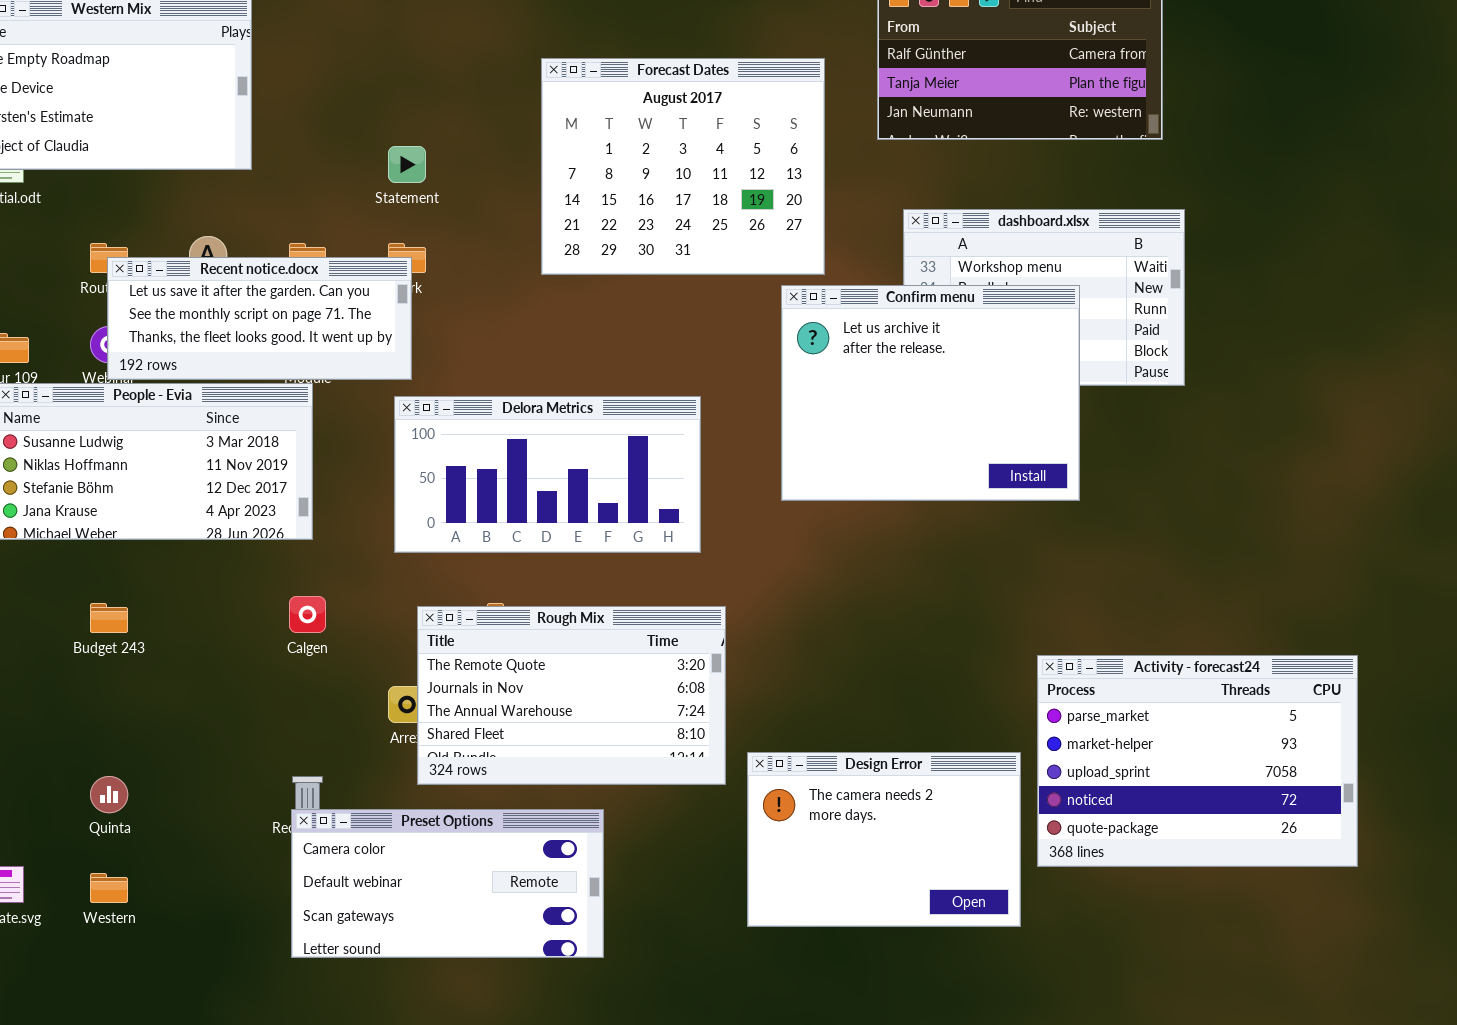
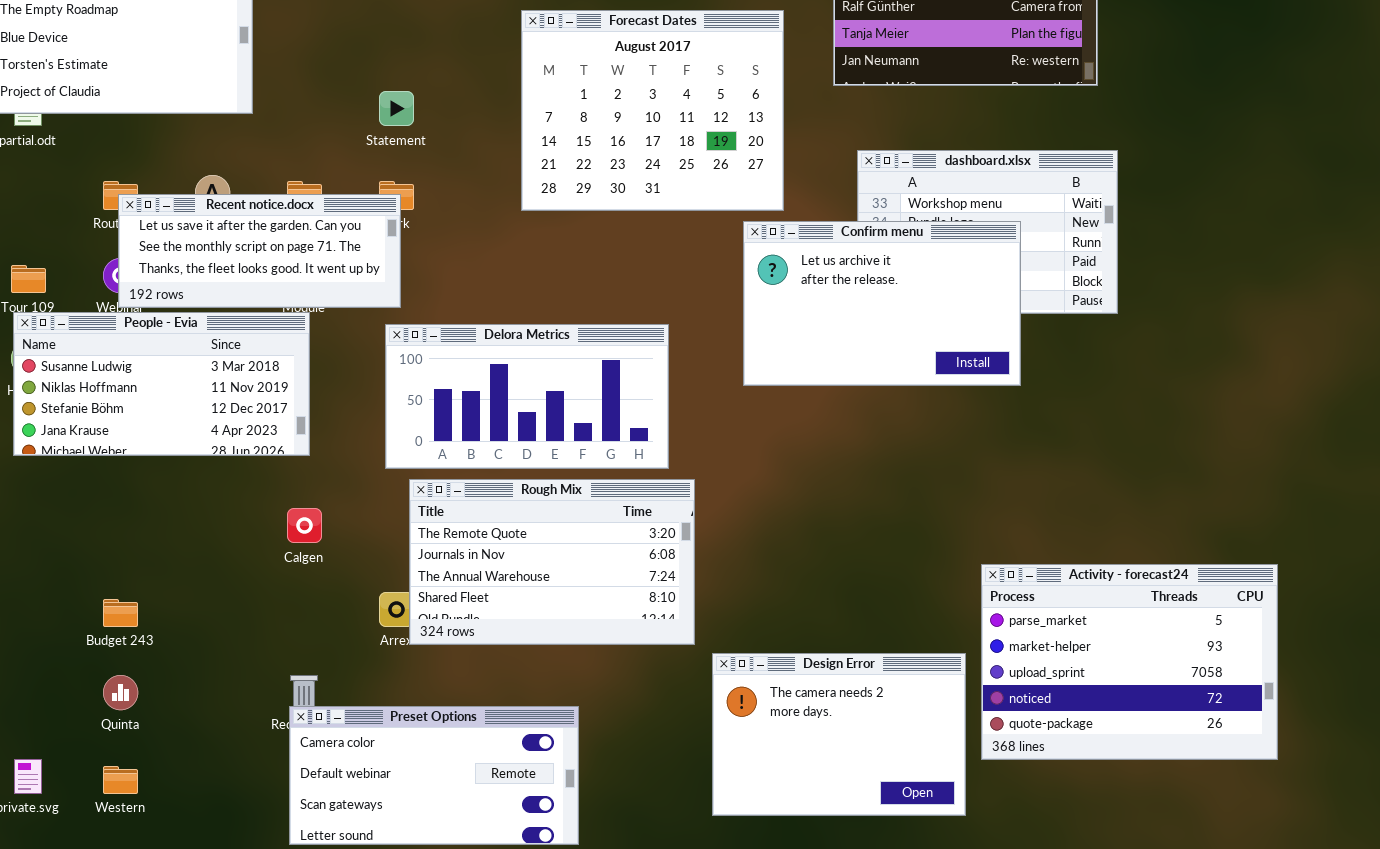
Confirm menu: [781,285,1080,501] -> [743,221,1021,386], resized
Budget 243: [90,603,128,633] -> [103,599,138,627], moved
Rough Mix: [417,606,726,785] -> [409,479,695,645], moved

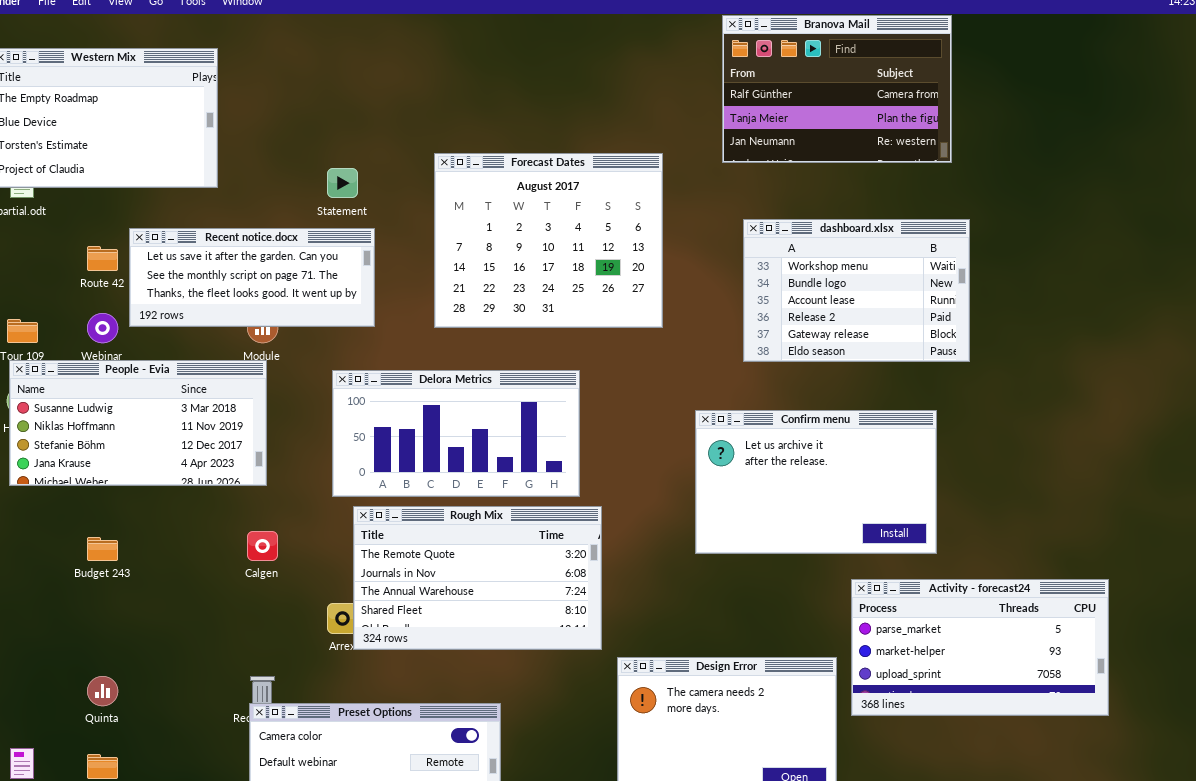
Forecast Dates: [521,10,784,211] -> [434,153,663,328], moved
Recent notice.docx: [118,194,401,308] -> [129,228,375,327], moved
Confirm menu: [743,221,1021,386] -> [695,410,937,554], moved
Activity - forecast24: [981,564,1278,760] -> [851,579,1109,716], resized
Budget 243: [103,599,138,627] -> [87,537,118,561], moved

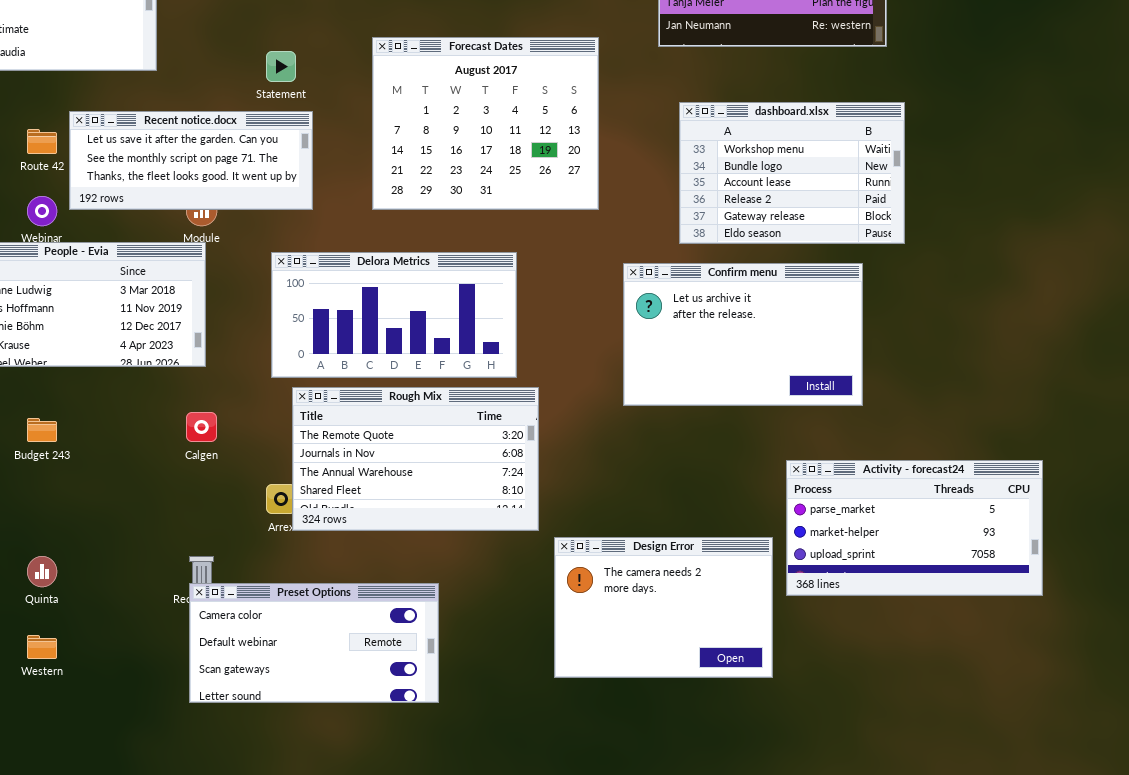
Confirm menu: [695,410,937,554] -> [623,263,863,406], moved

